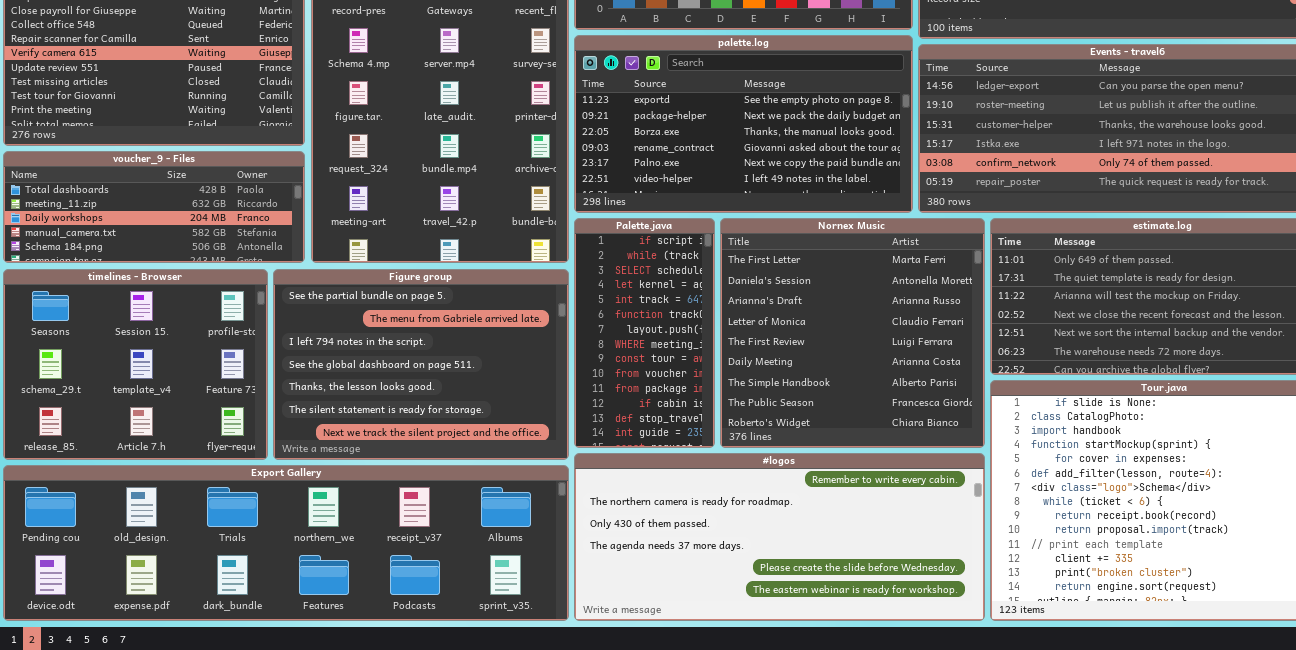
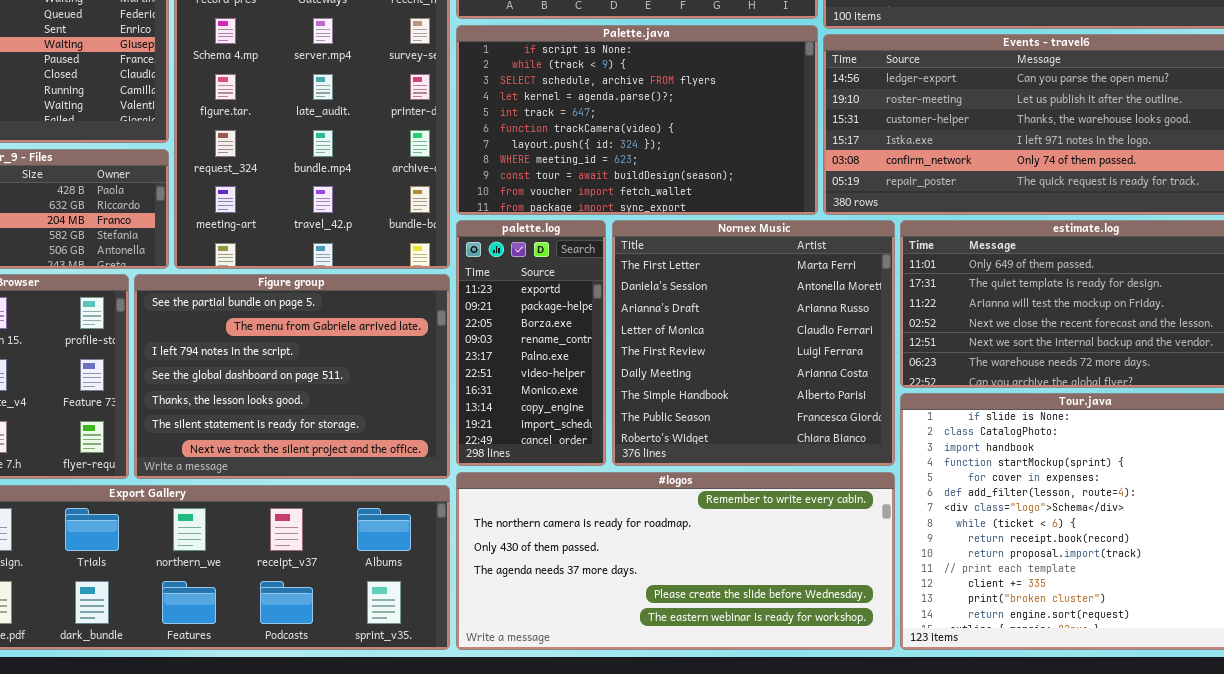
palette.log: [574,35,913,213] -> [456,220,606,466], moved, resized
Palette.java: [574,218,715,448] -> [456,25,818,215], moved, resized

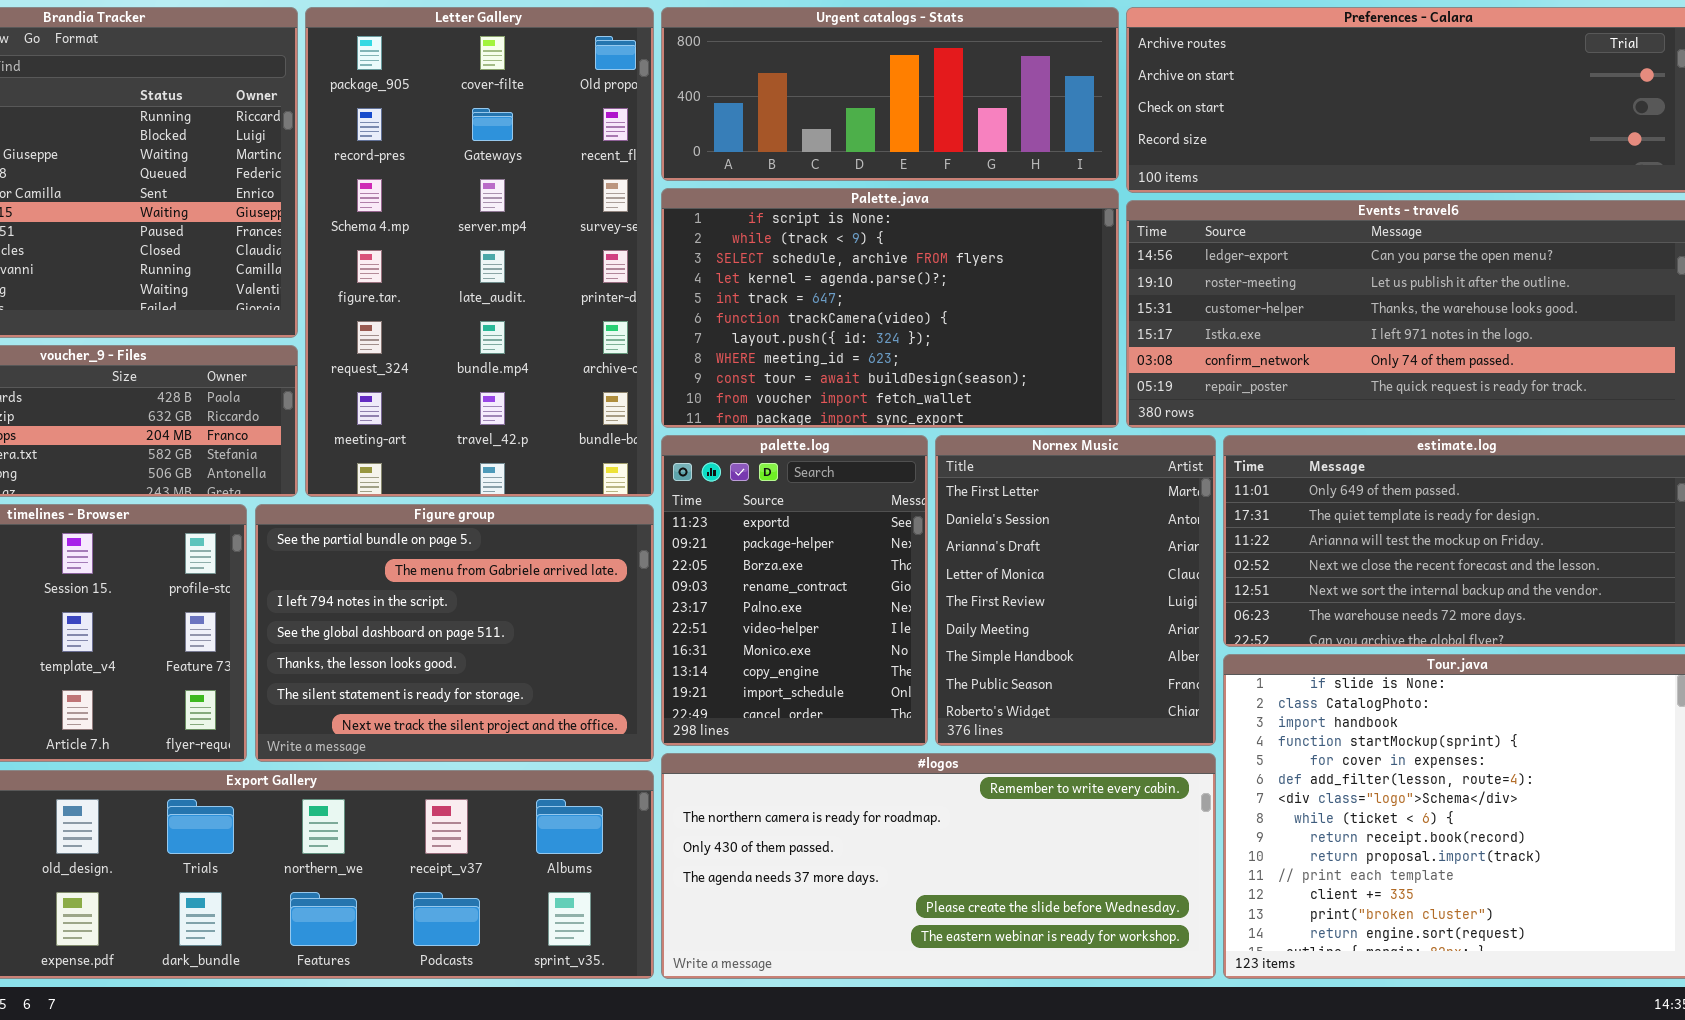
palette.log: [456,220,606,466] -> [661,435,928,746], resized
Nornex Music: [612,220,895,466] -> [935,435,1216,746], resized

